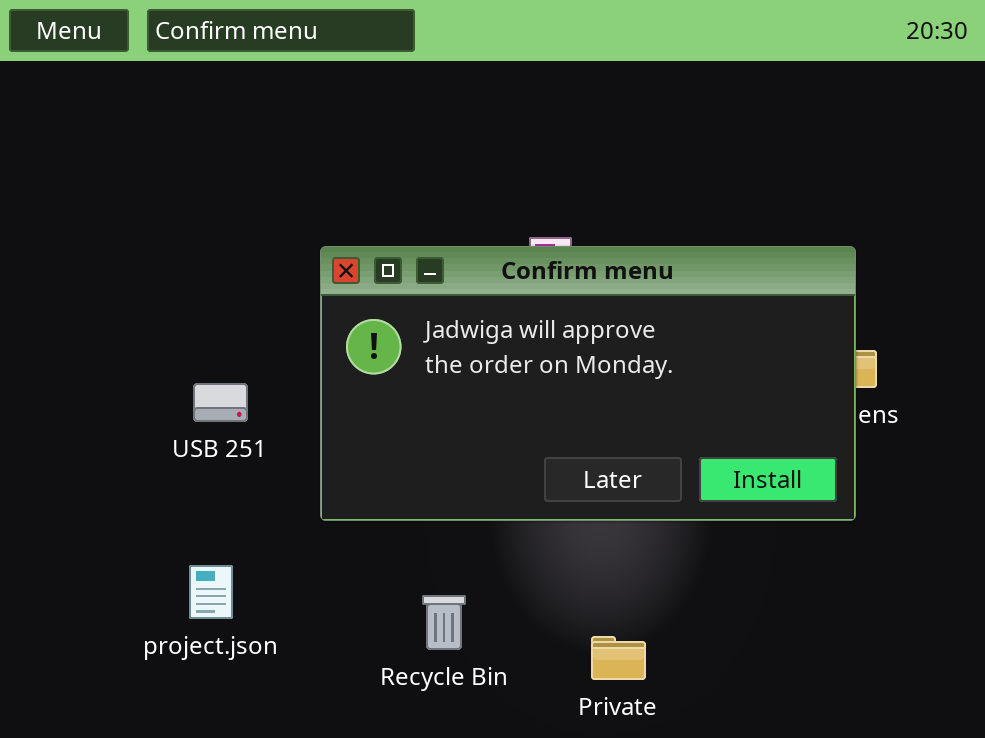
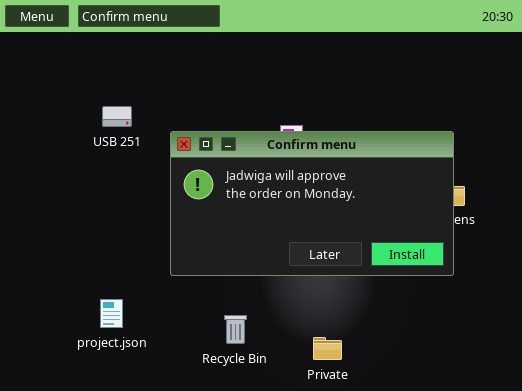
USB 251: [193,383,248,422] -> [102,106,132,127], moved

